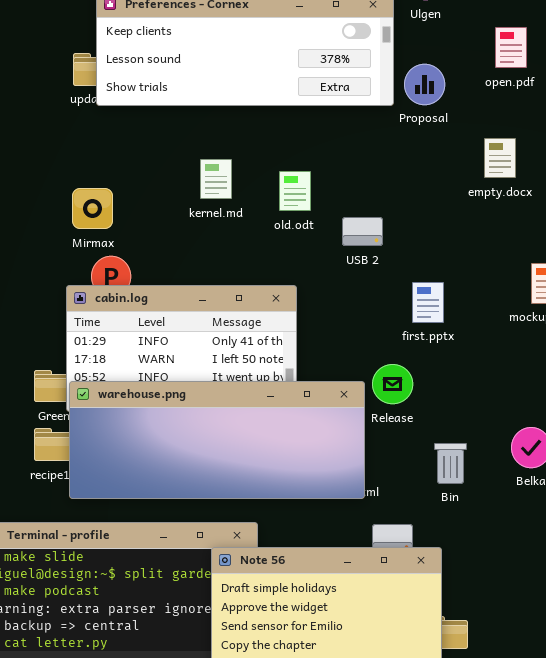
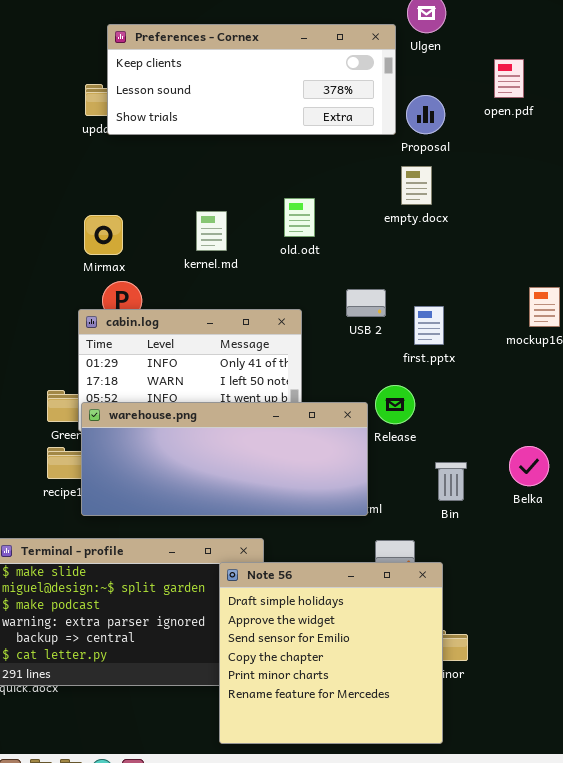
empty.docx: [484,138,516,178] -> [401,166,432,205], moved
kernel.md: [200,159,232,199] -> [196,211,227,251], moved
USB 2: [342,217,383,246] -> [346,289,386,317], moved

